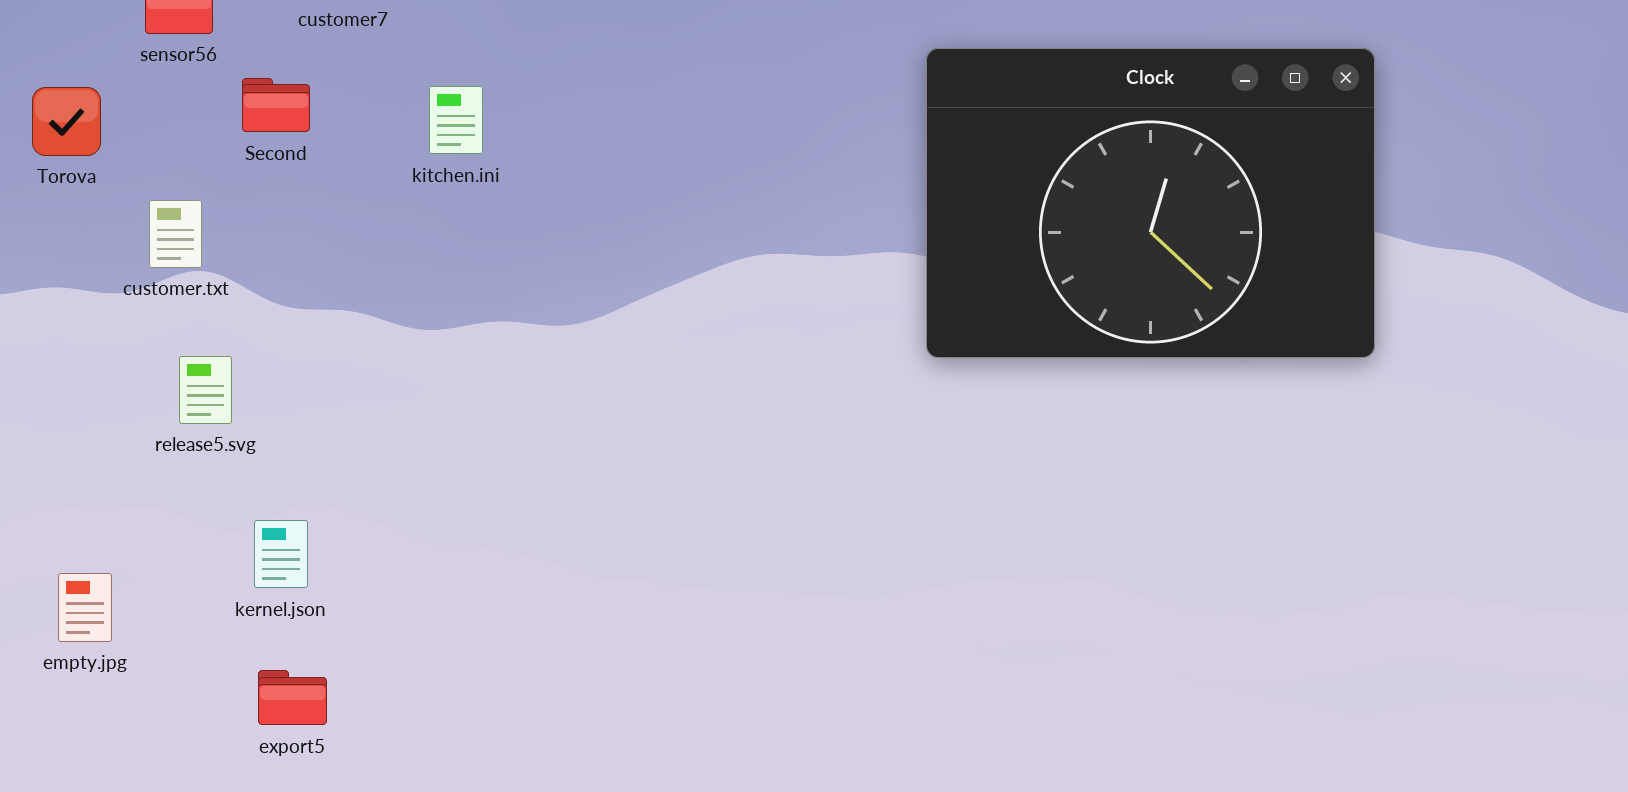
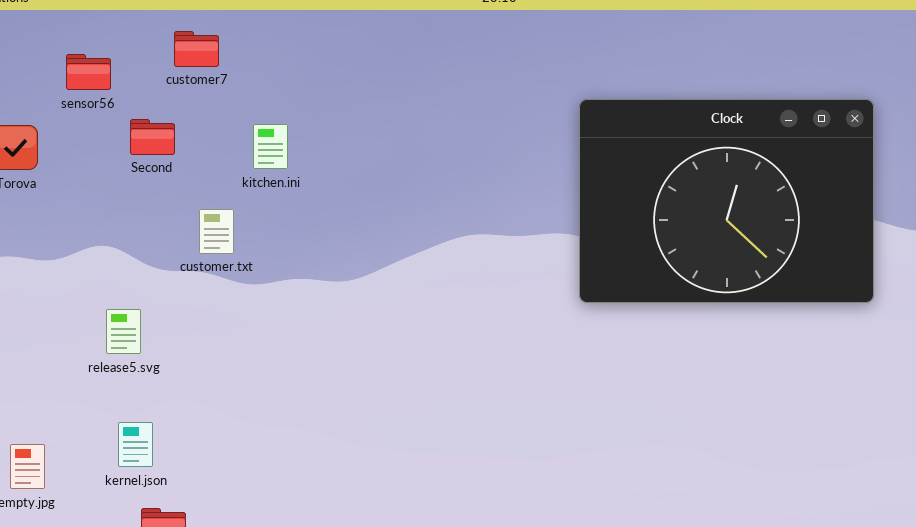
customer.txt: [149,200,202,268] -> [199,209,234,254], moved
release5.svg: [179,356,232,424] -> [106,309,141,354], moved
kernel.json: [254,520,308,588] -> [118,422,153,467], moved

